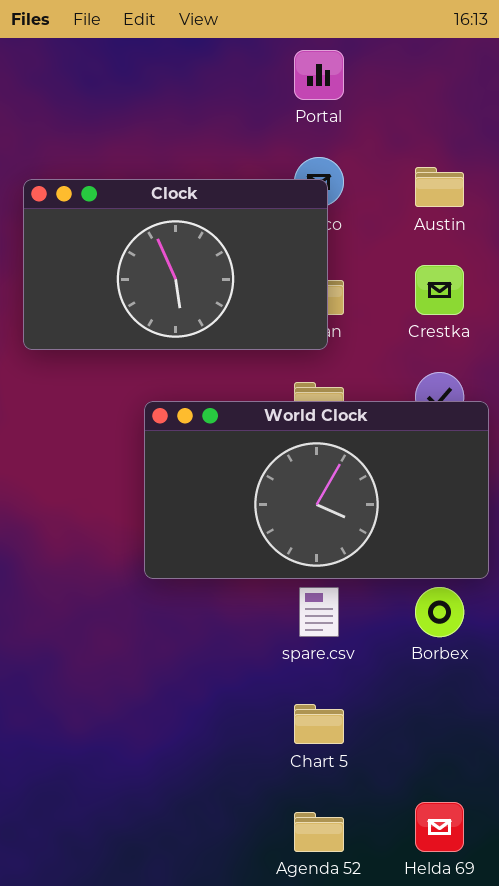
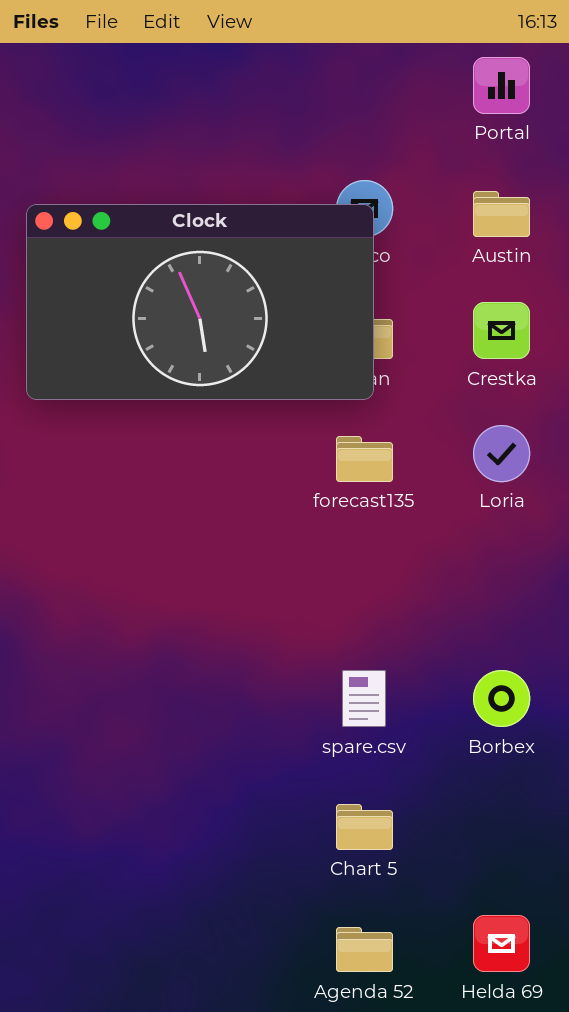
Portal: [294,50,344,100] -> [473,57,530,114], moved
World Clock: [144,401,489,579] -> none, closed

